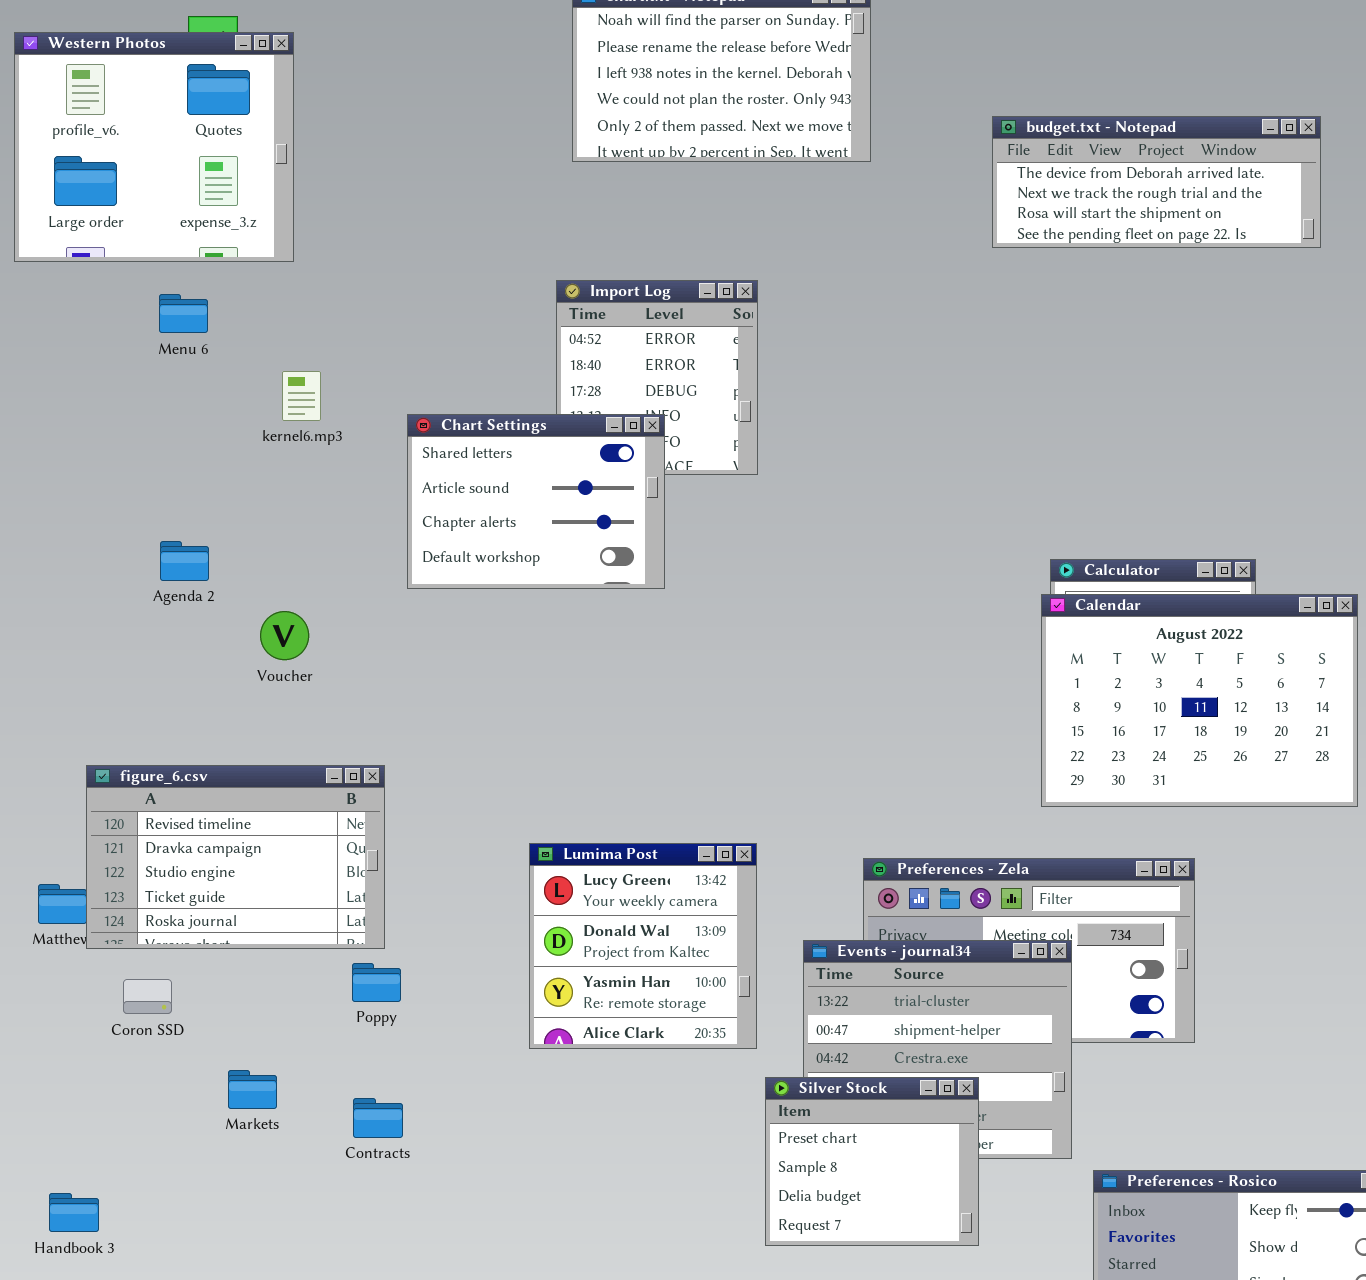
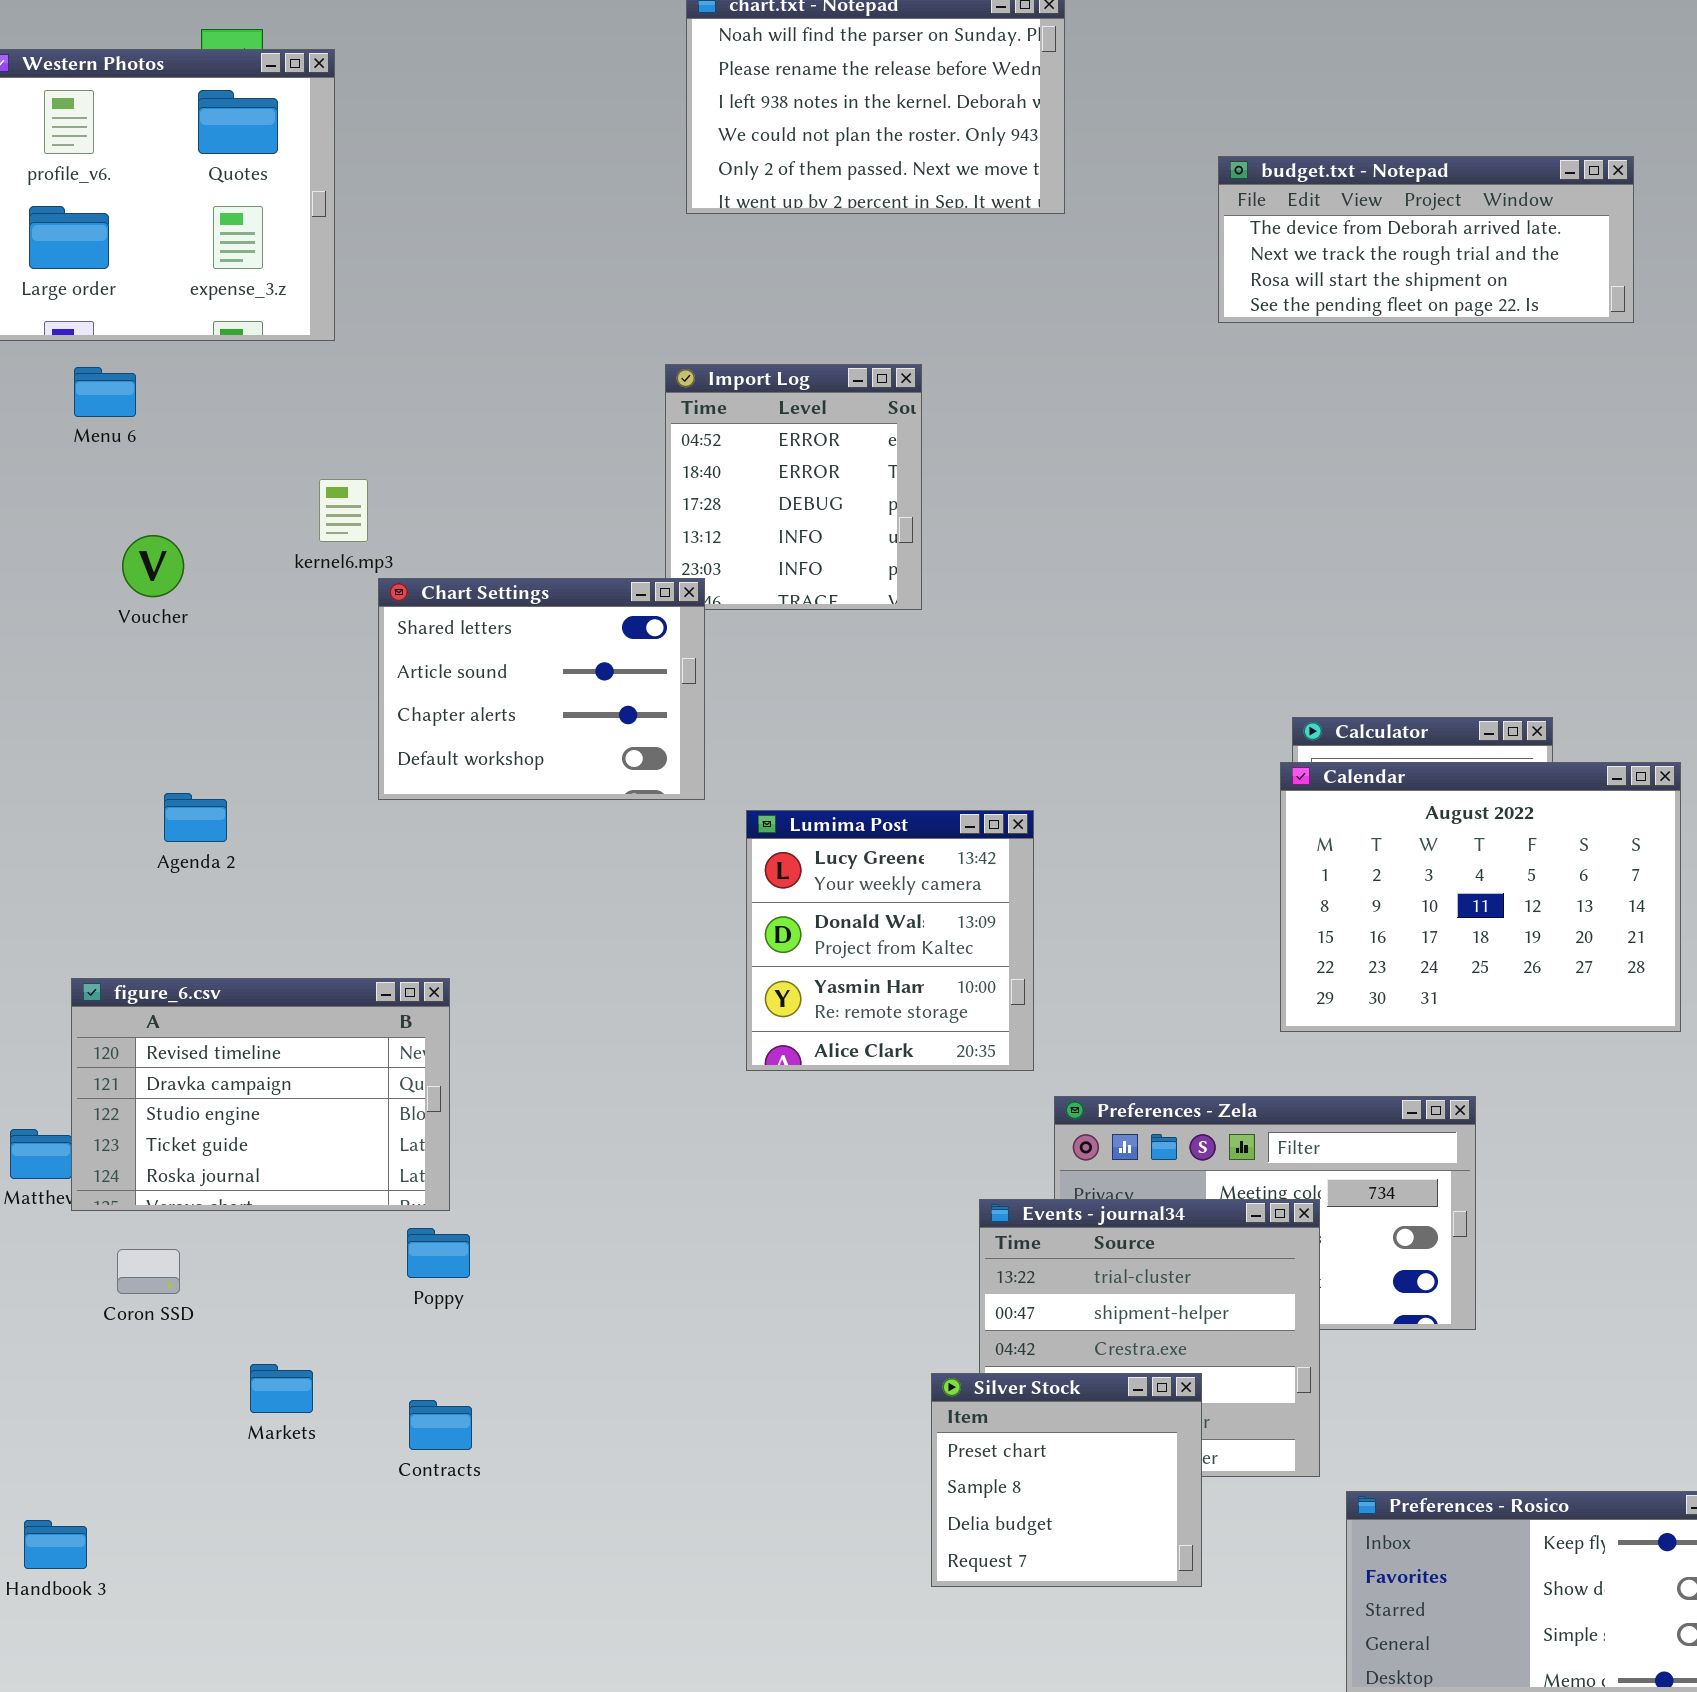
Menu 6: [159,294,208,333] -> [74,367,136,417], moved
Chart Settings: [407,414,665,589] -> [378,578,705,800], moved
Agenda 2: [160,541,209,581] -> [164,793,227,842], moved
Voucher: [260,611,309,660] -> [122,535,184,597], moved
Lumima Post: [529,843,757,1049] -> [746,810,1034,1071], moved

